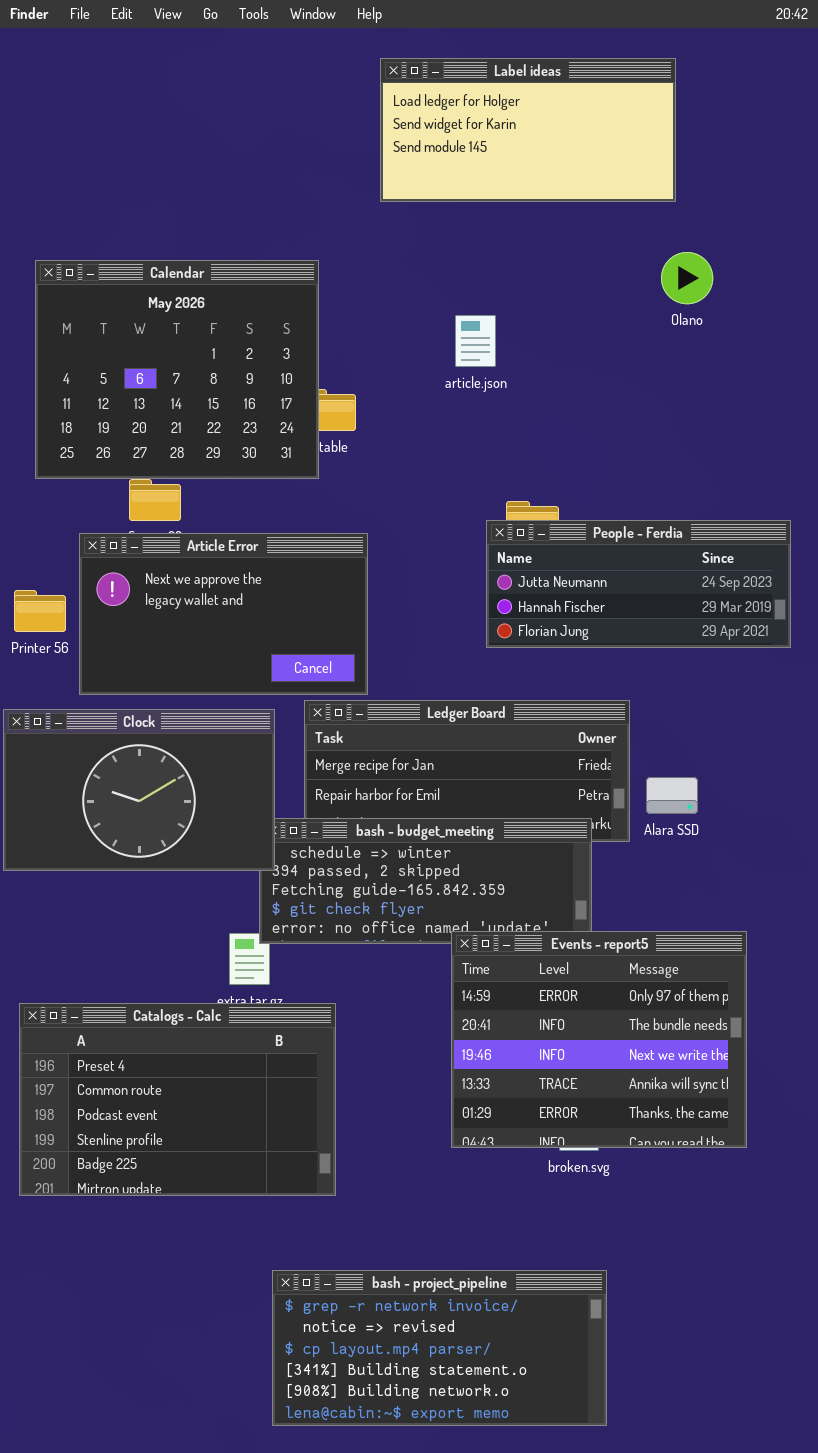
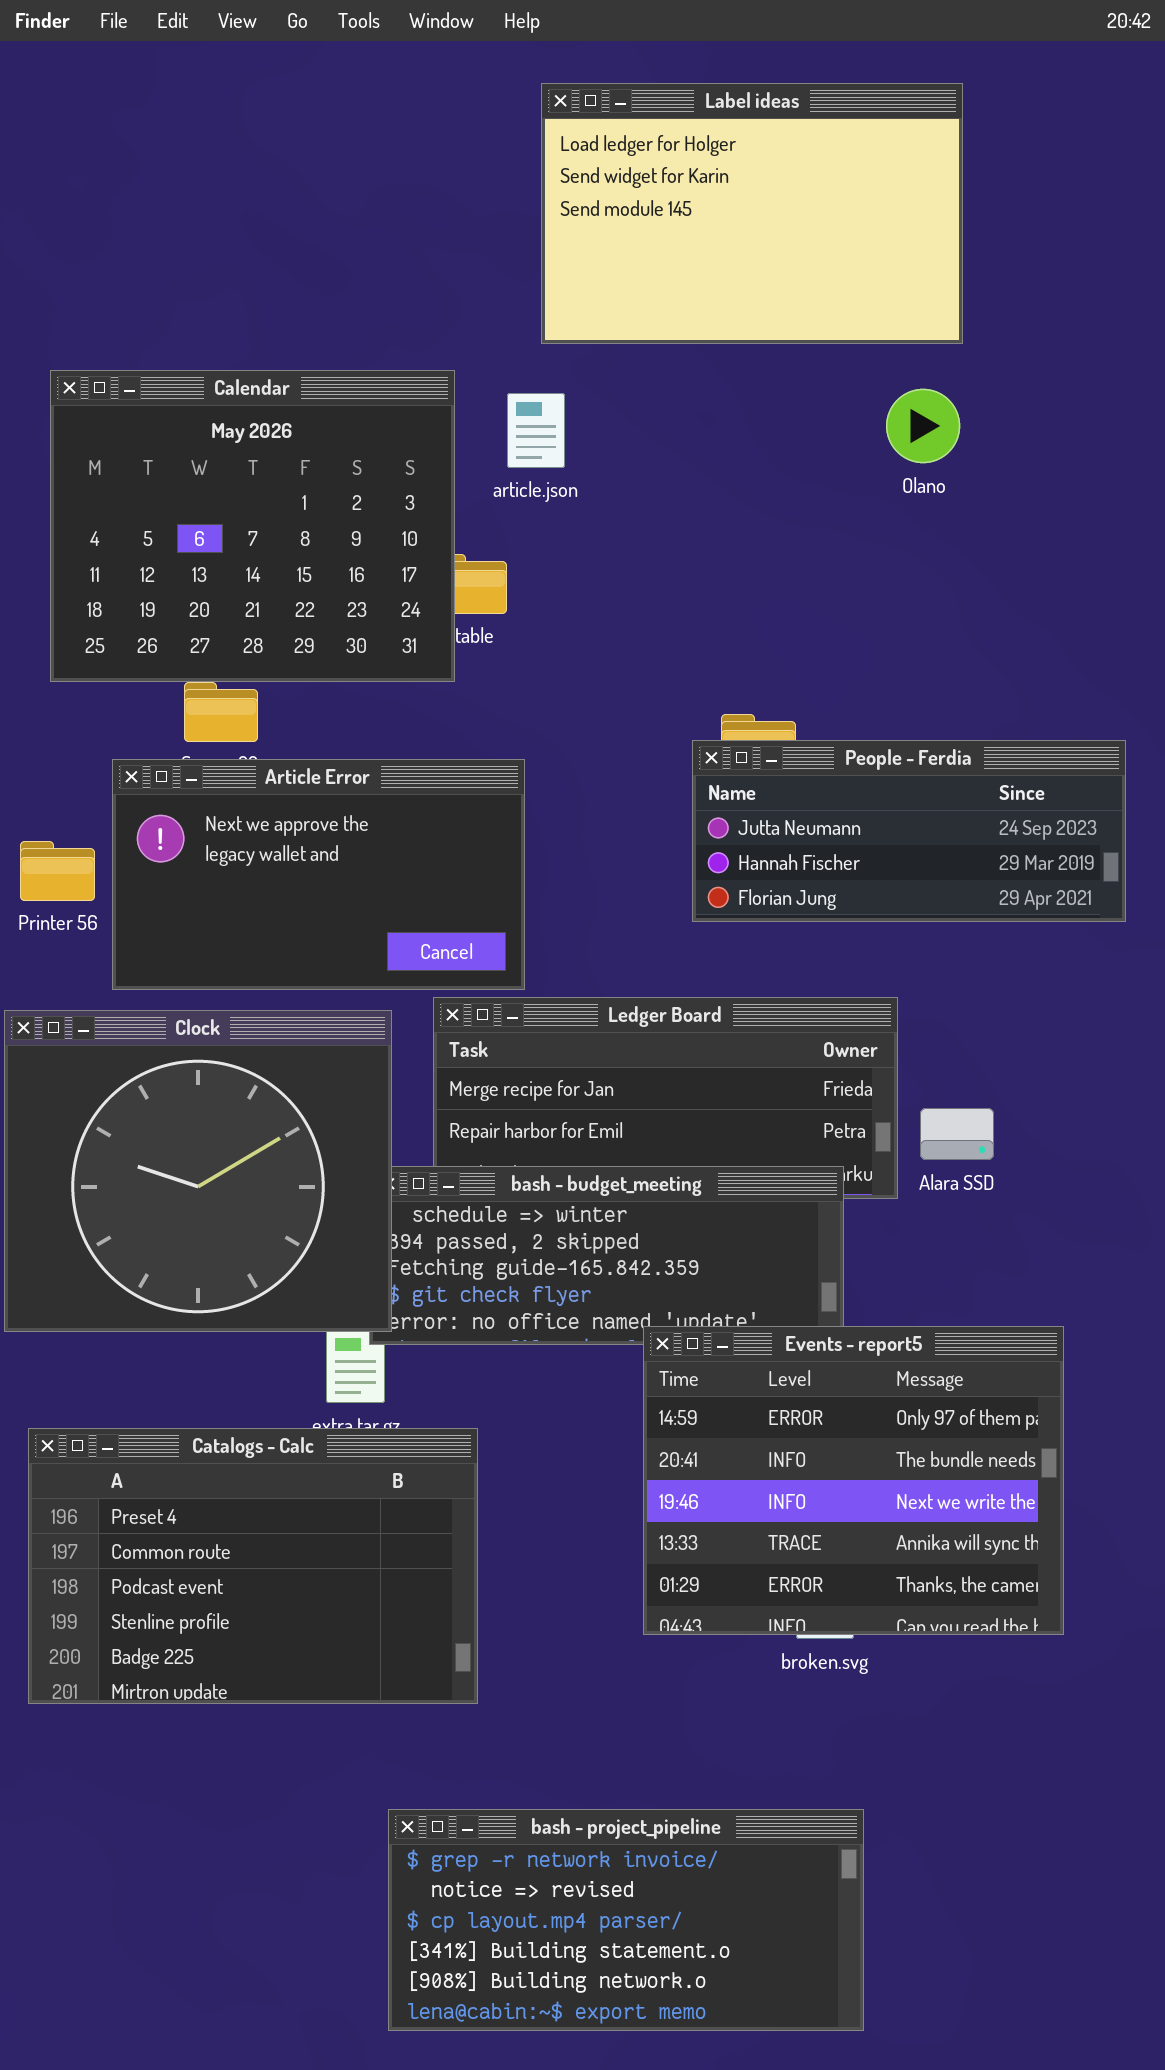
Label ideas: [380,58,676,202] -> [541,83,963,344], resized
Olano: [661,252,713,304] -> [886,389,960,463], moved
article.json: [455,315,496,367] -> [507,393,565,468], moved
Clock: [3,709,275,871] -> [4,1010,392,1332], resized

